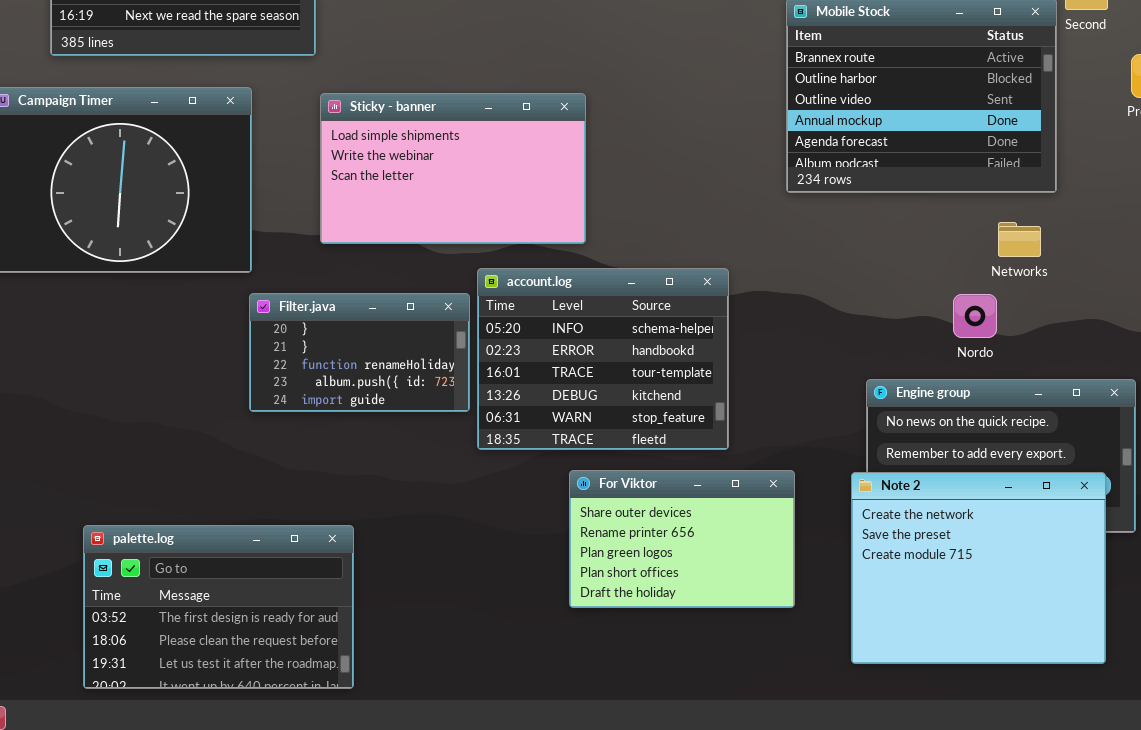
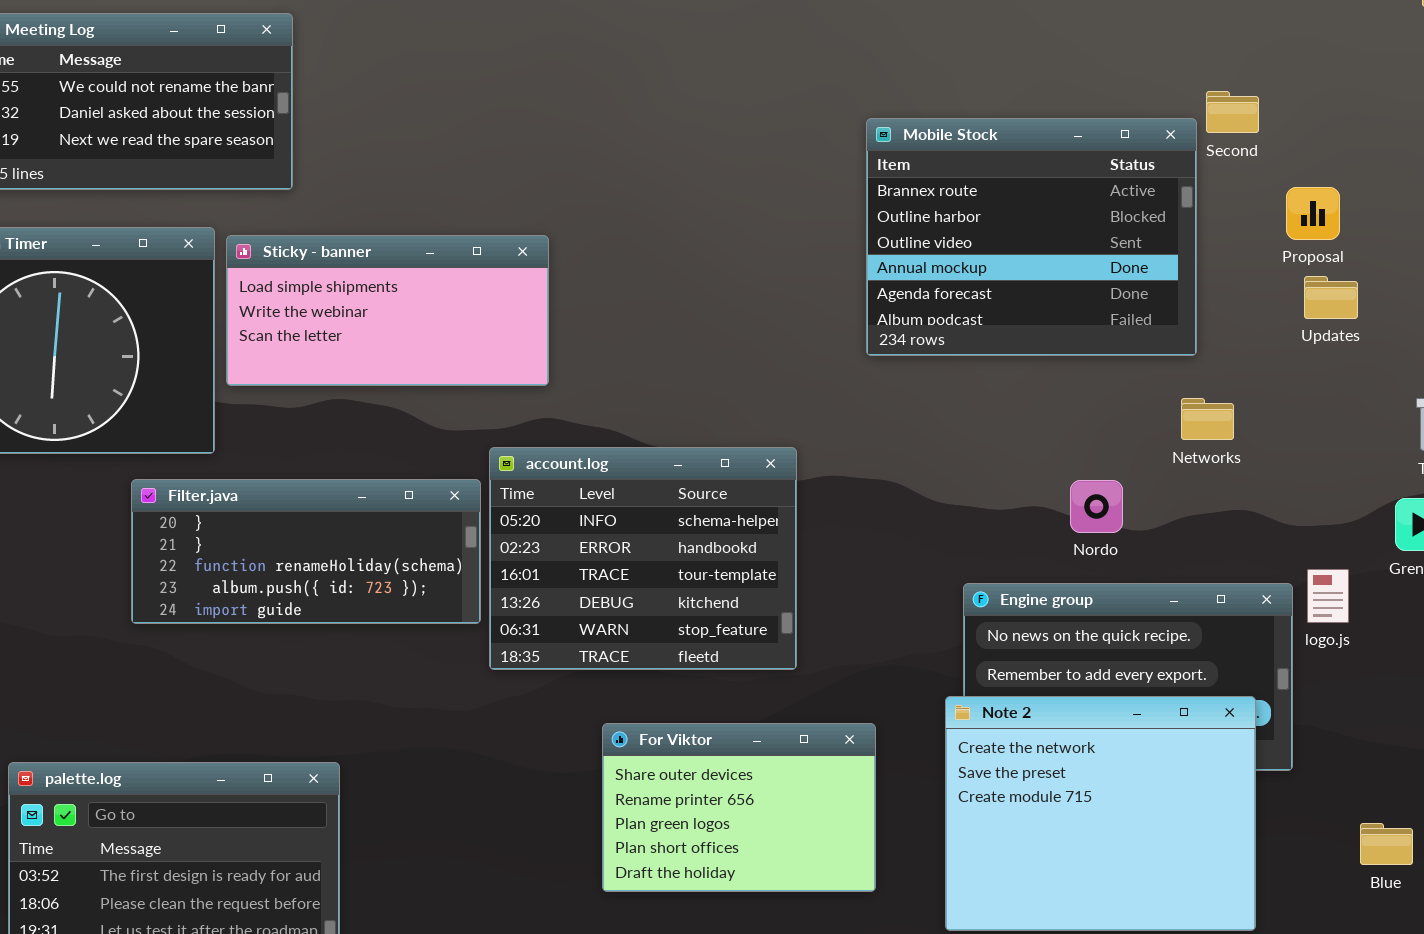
Sticky - banner: [320,93,586,244] -> [226,235,549,386], moved, resized
Networks: [998,222,1041,257] -> [1181,398,1234,440], moved
Filter.java: [249,293,470,412] -> [131,479,481,624], resized
For Viktor: [569,470,795,608] -> [602,723,876,892], moved

